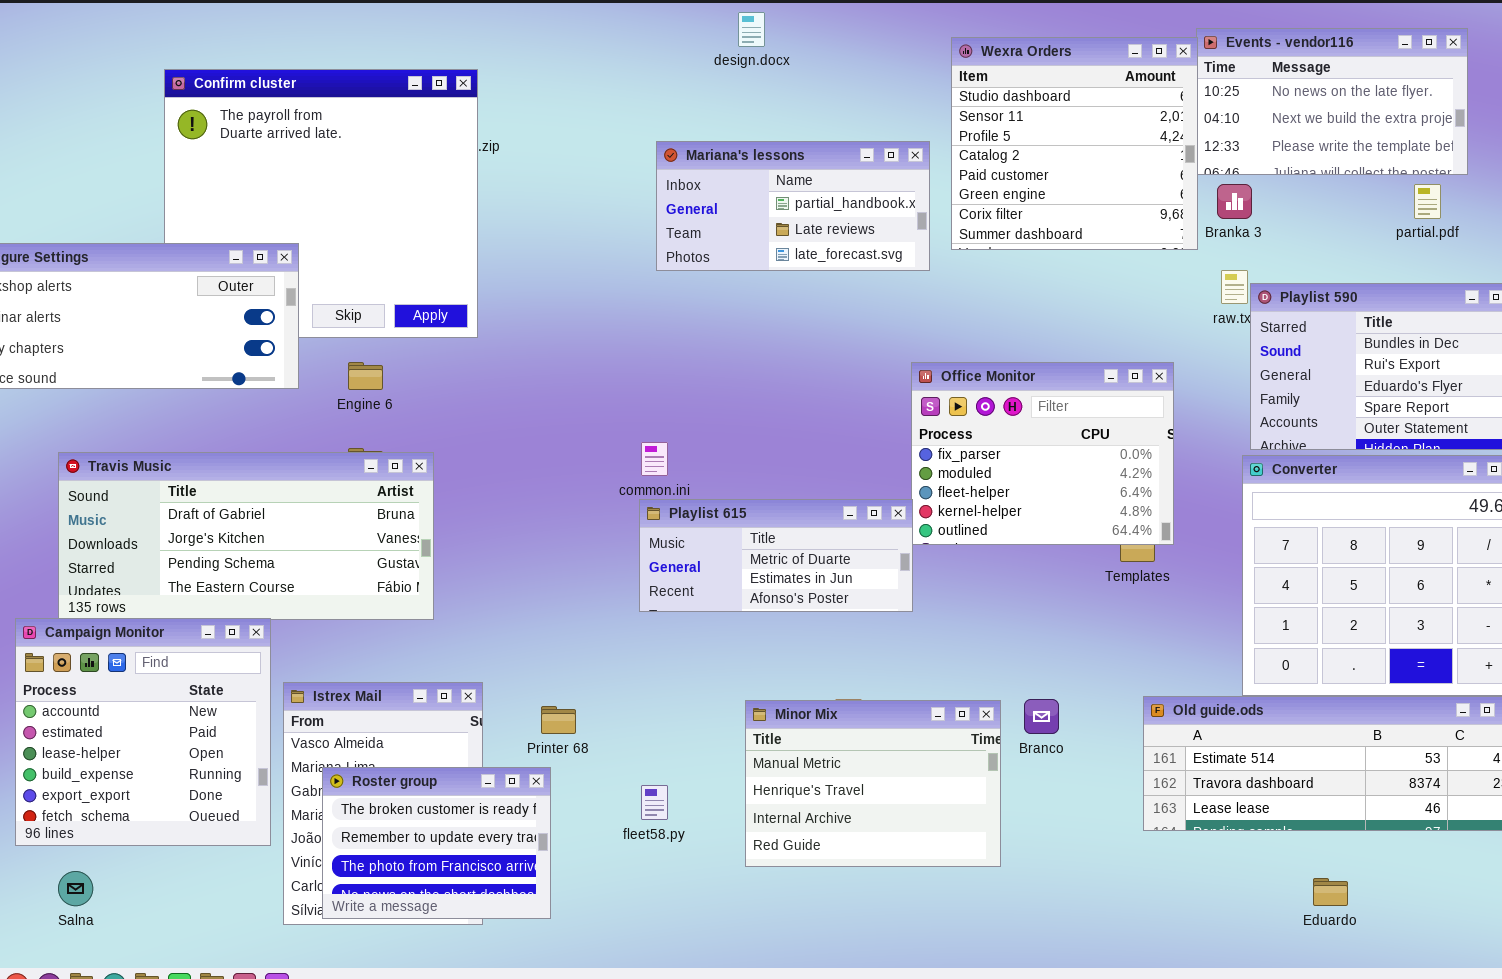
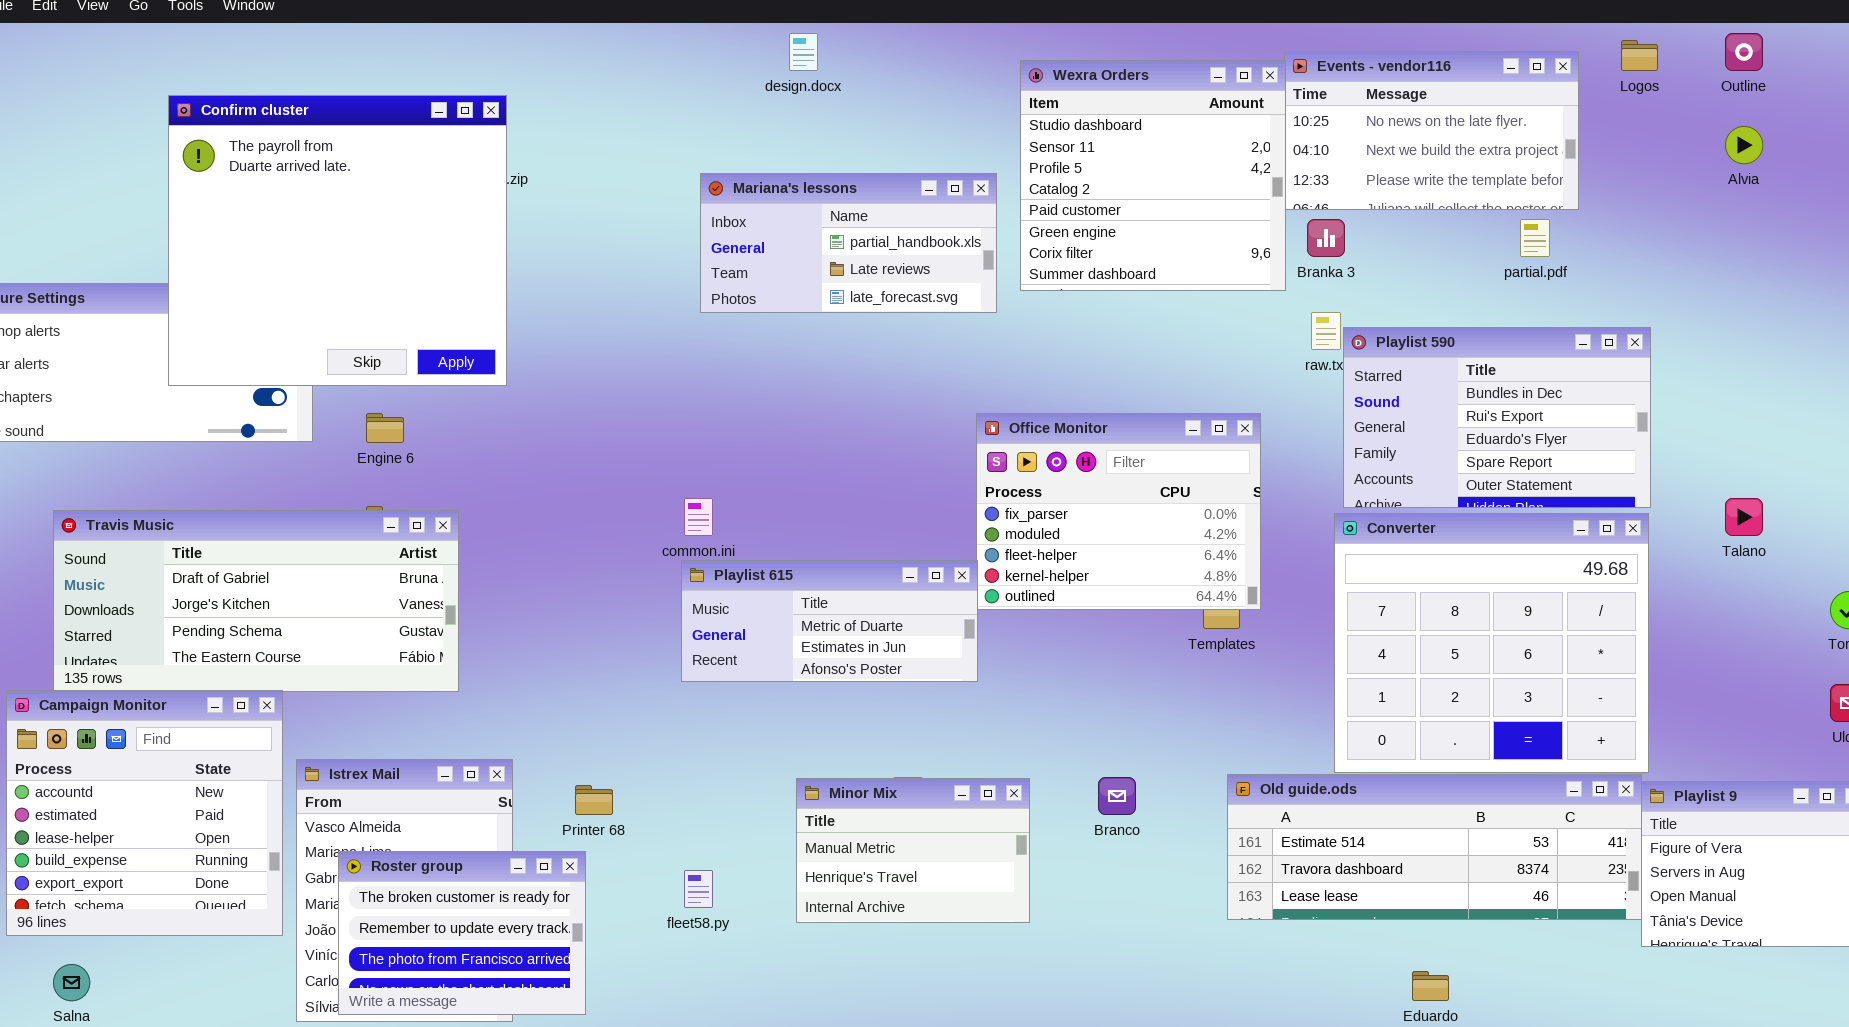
Confirm cluster: [164,69,478,338] -> [168,95,507,386], raised
Minor Mix: [745,700,1001,867] -> [796,778,1030,923], resized

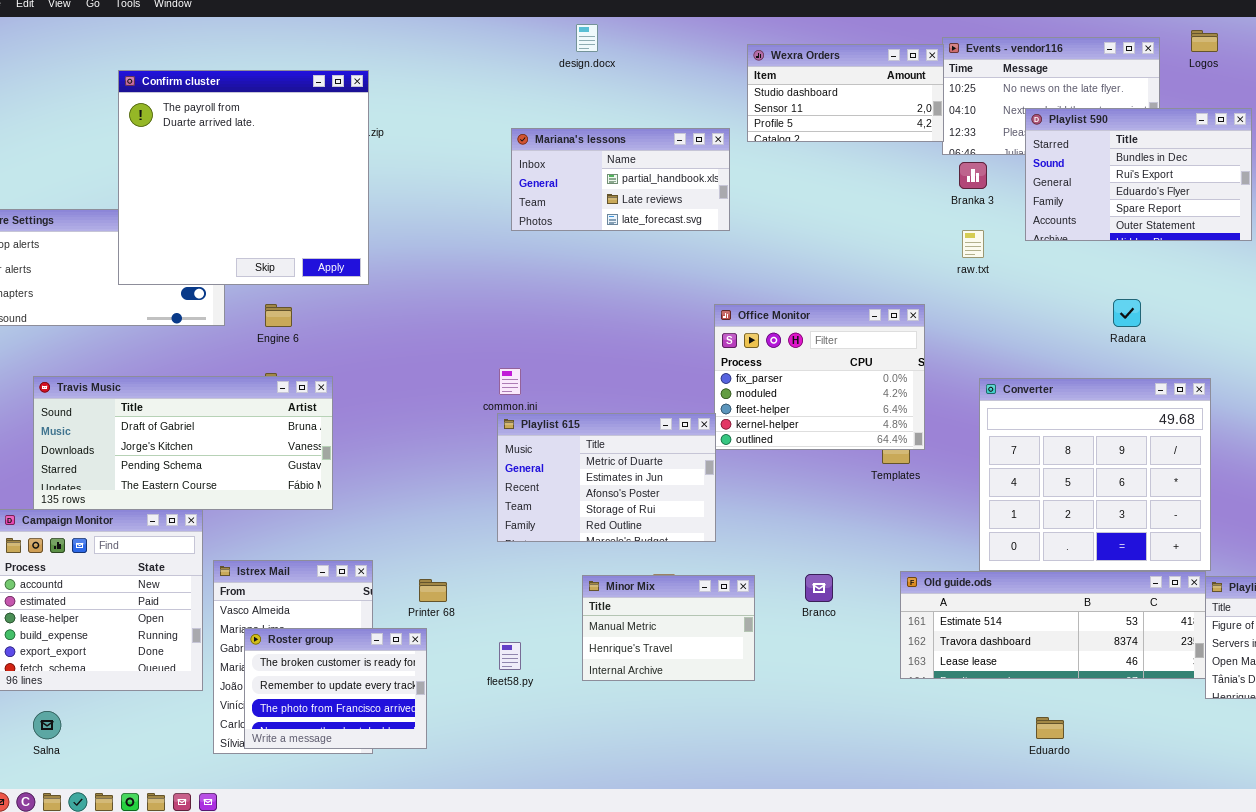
Wexra Orders: [1020,60,1286,291] -> [747,44,944,142], resized
Playlist 590: [1343,327,1651,508] -> [1025,108,1252,241], moved
Playlist 615: [681,560,978,682] -> [497,413,716,542], resized

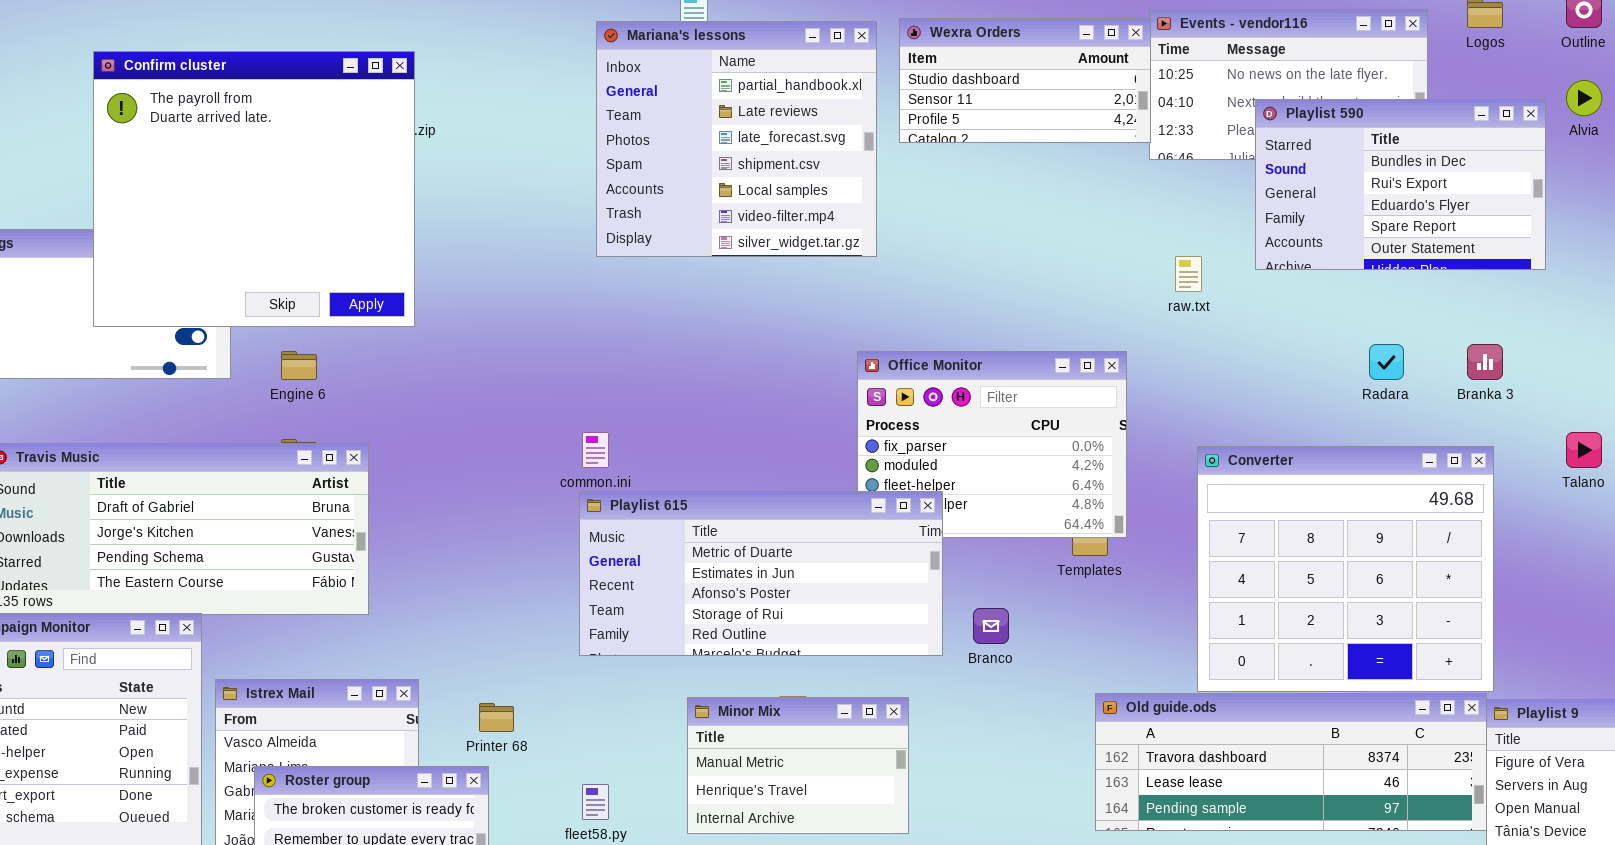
Mariana's lessons: [511,128,730,231] -> [596,21,877,257], resized
Branka 3: [959,162,987,189] -> [1467,344,1503,380], moved
Playlist 615: [497,413,716,542] -> [579,491,943,656], resized
Old guide.ods: [900,571,1206,679] -> [1095,693,1487,831], scrolled down 1 row
Branco: [805,574,833,602] -> [973,608,1009,644], moved

